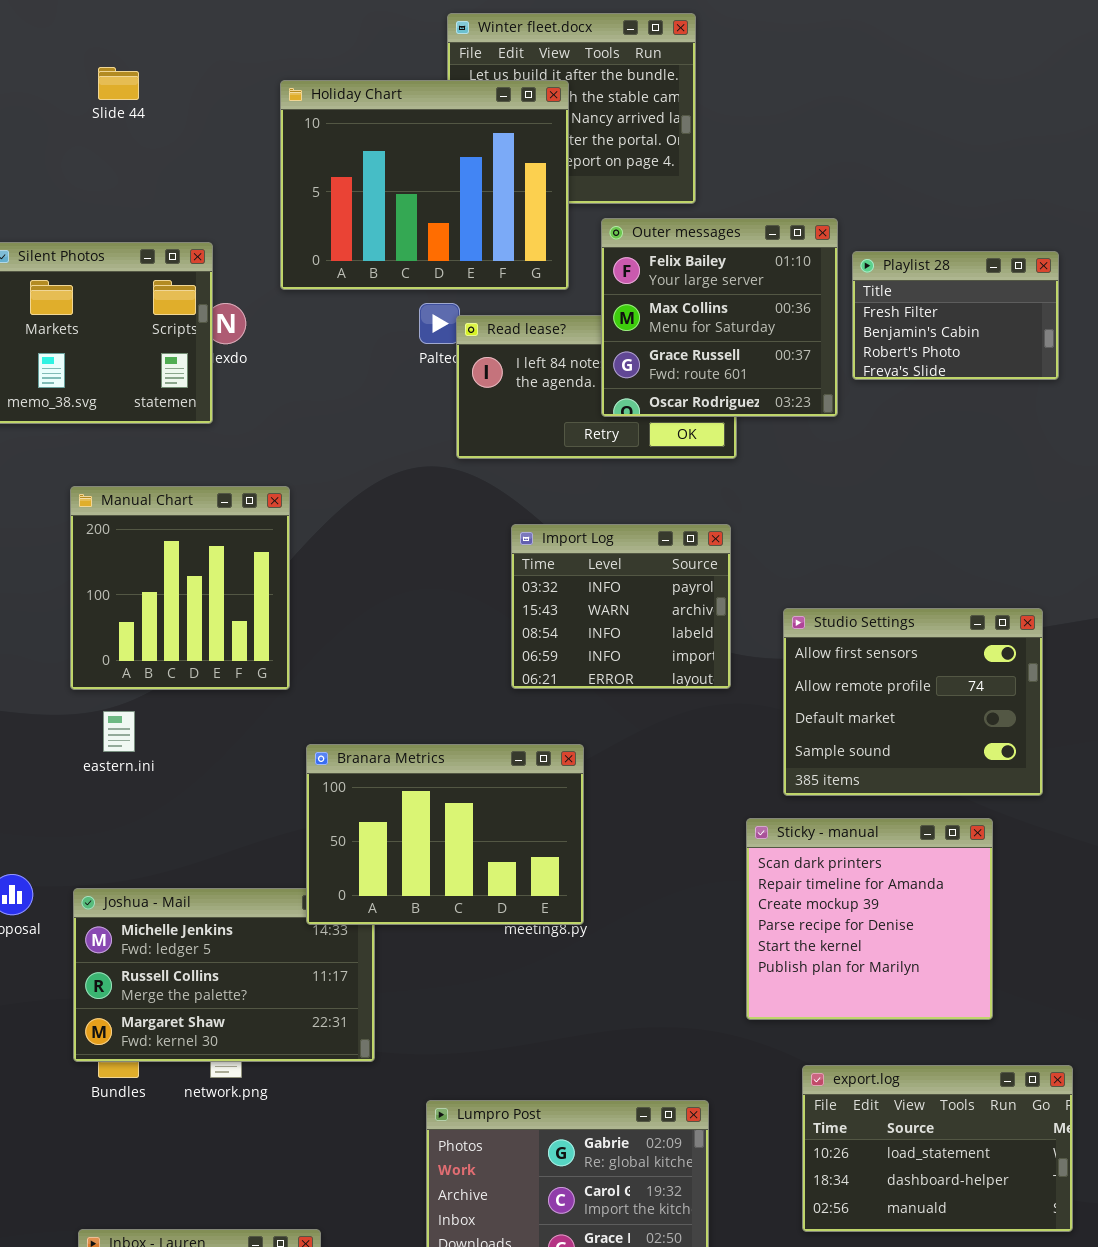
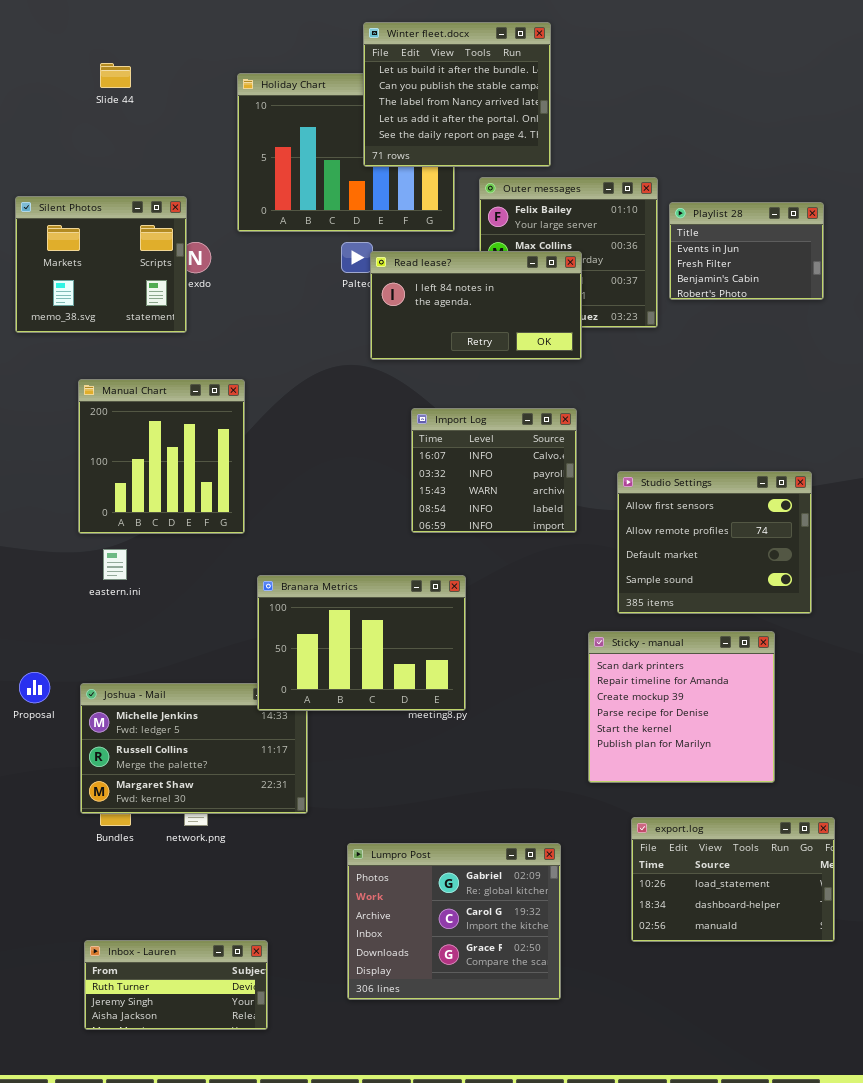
Winter fleet.docx: [447,13,696,204] -> [363,22,551,167], raised
Playlist 28: [852,251,1059,380] -> [669,202,824,300], scrolled up 1 row
Read lease?: [456,315,737,459] -> [370,251,582,360], raised
Import Log: [511,524,731,689] -> [411,408,577,533], scrolled up 1 row

